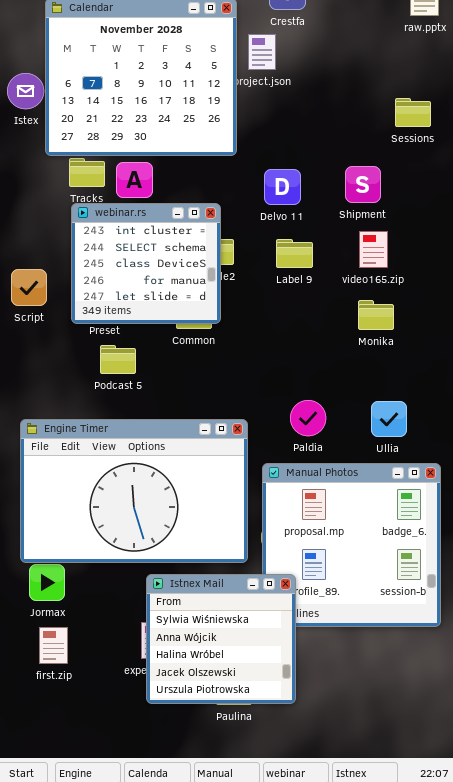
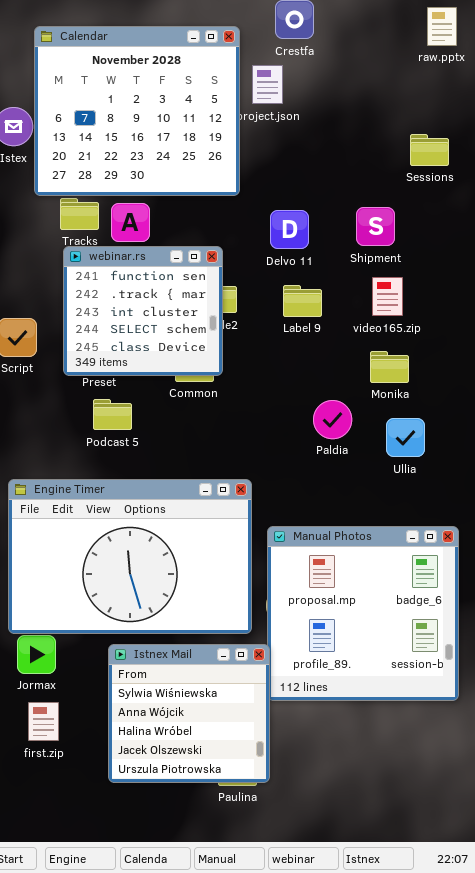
webinar.rs: [71,203,221,324] -> [63,246,223,376], scrolled up 2 rows
Paldia: [290,400,326,436] -> [313,400,352,439], moved
Ullia: [371,401,407,437] -> [386,418,425,457], moved
Istnex Mail: [146,574,296,704] -> [108,644,270,783], moved

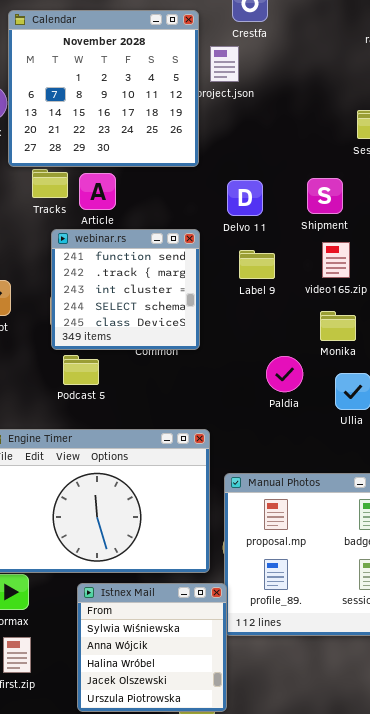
webinar.rs: [63,246,223,376] -> [51,229,200,350], moved

